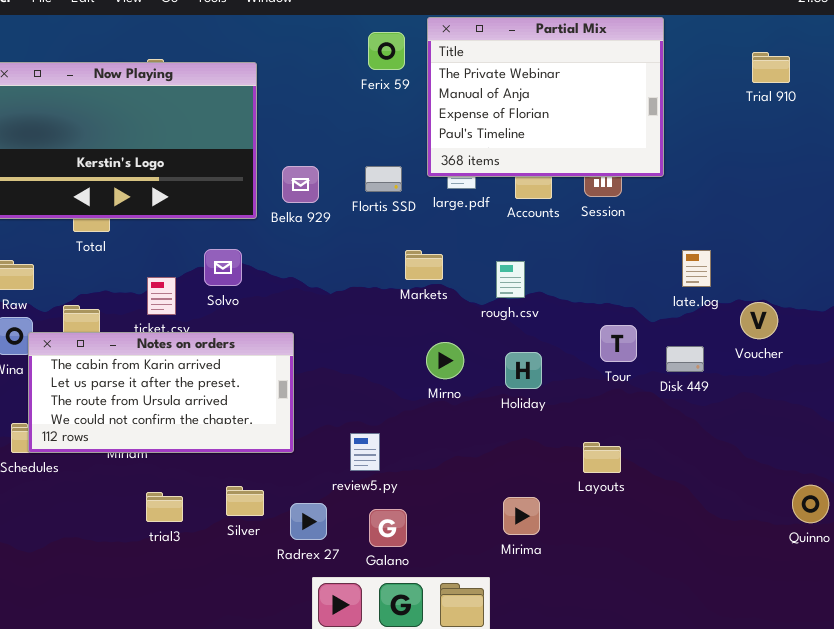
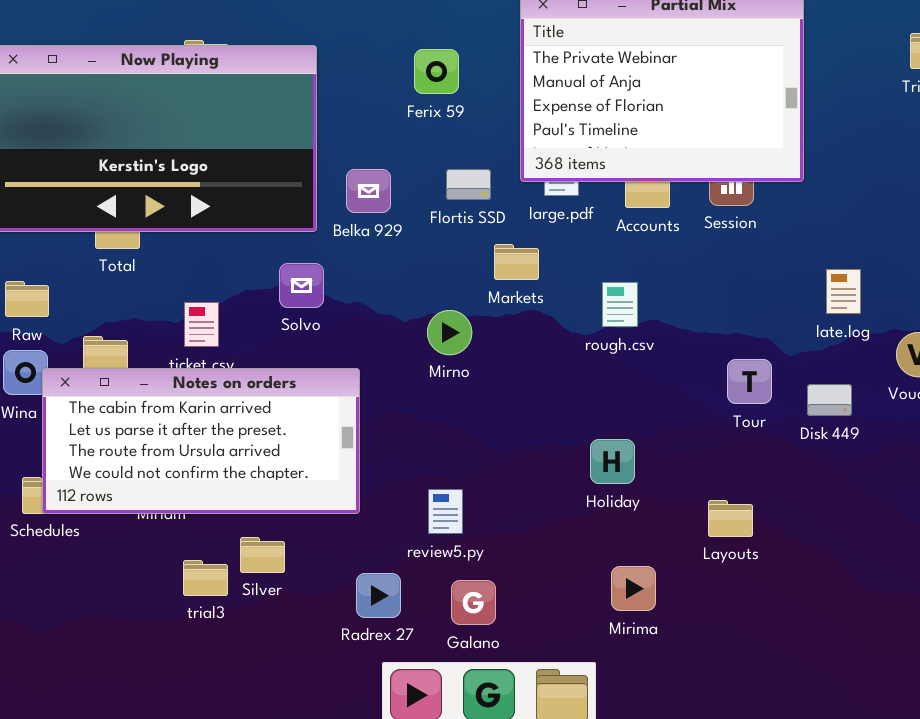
Ferix 59: [368,32,405,70] -> [414,49,459,94], moved
Solvo: [204,249,242,286] -> [279,263,324,308], moved
Markets: [405,250,443,280] -> [494,244,539,280], moved
Mirno: [426,342,464,379] -> [427,310,472,355], moved
Holiday: [505,352,542,389] -> [590,439,635,484], moved
Silver: [226,486,264,516] -> [240,537,285,573], moved

